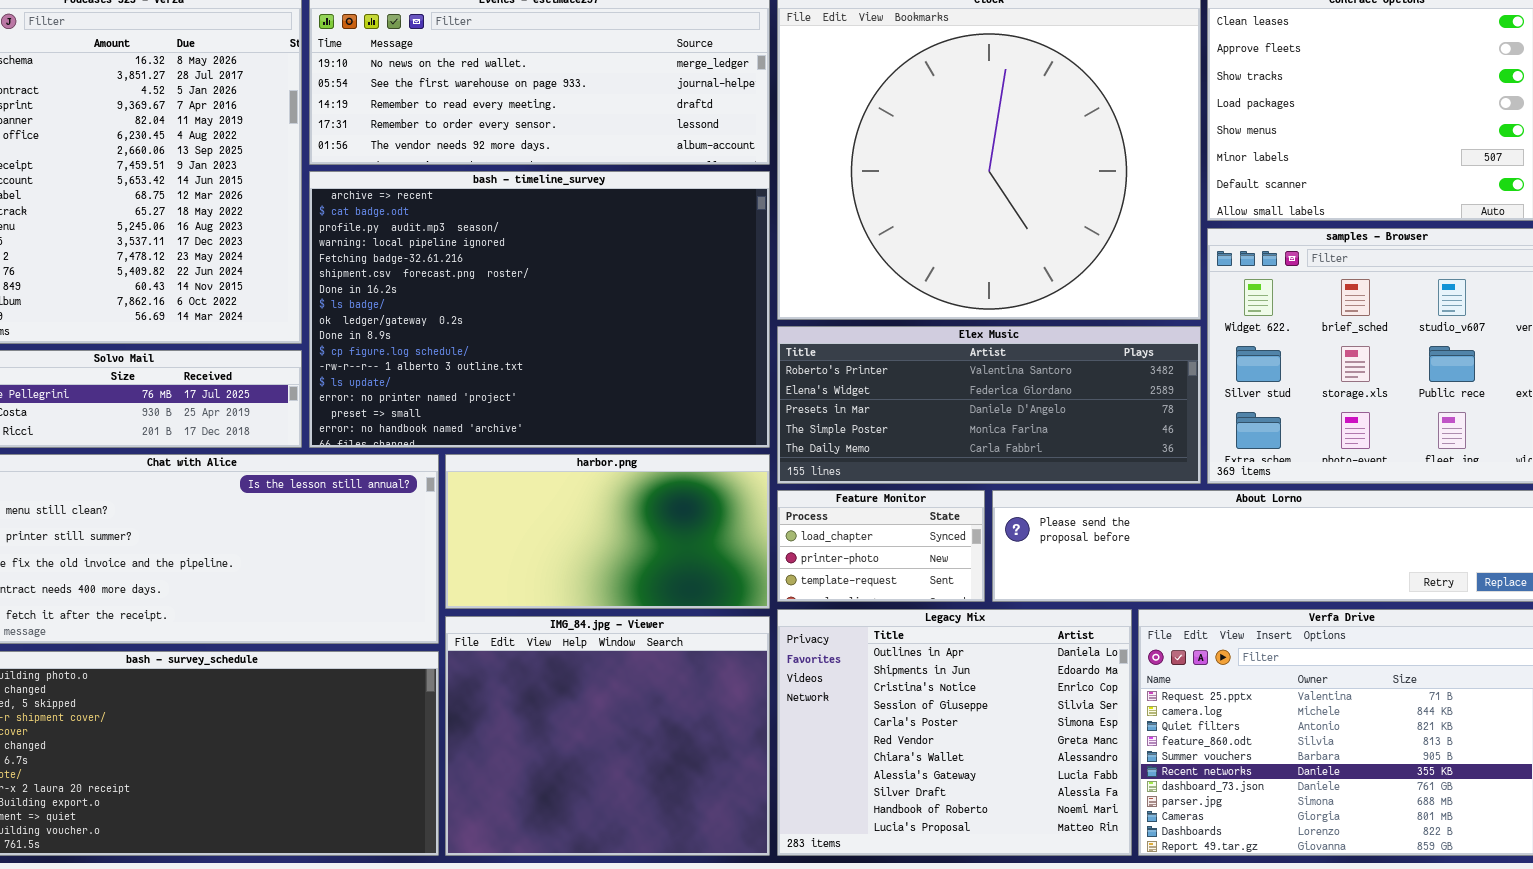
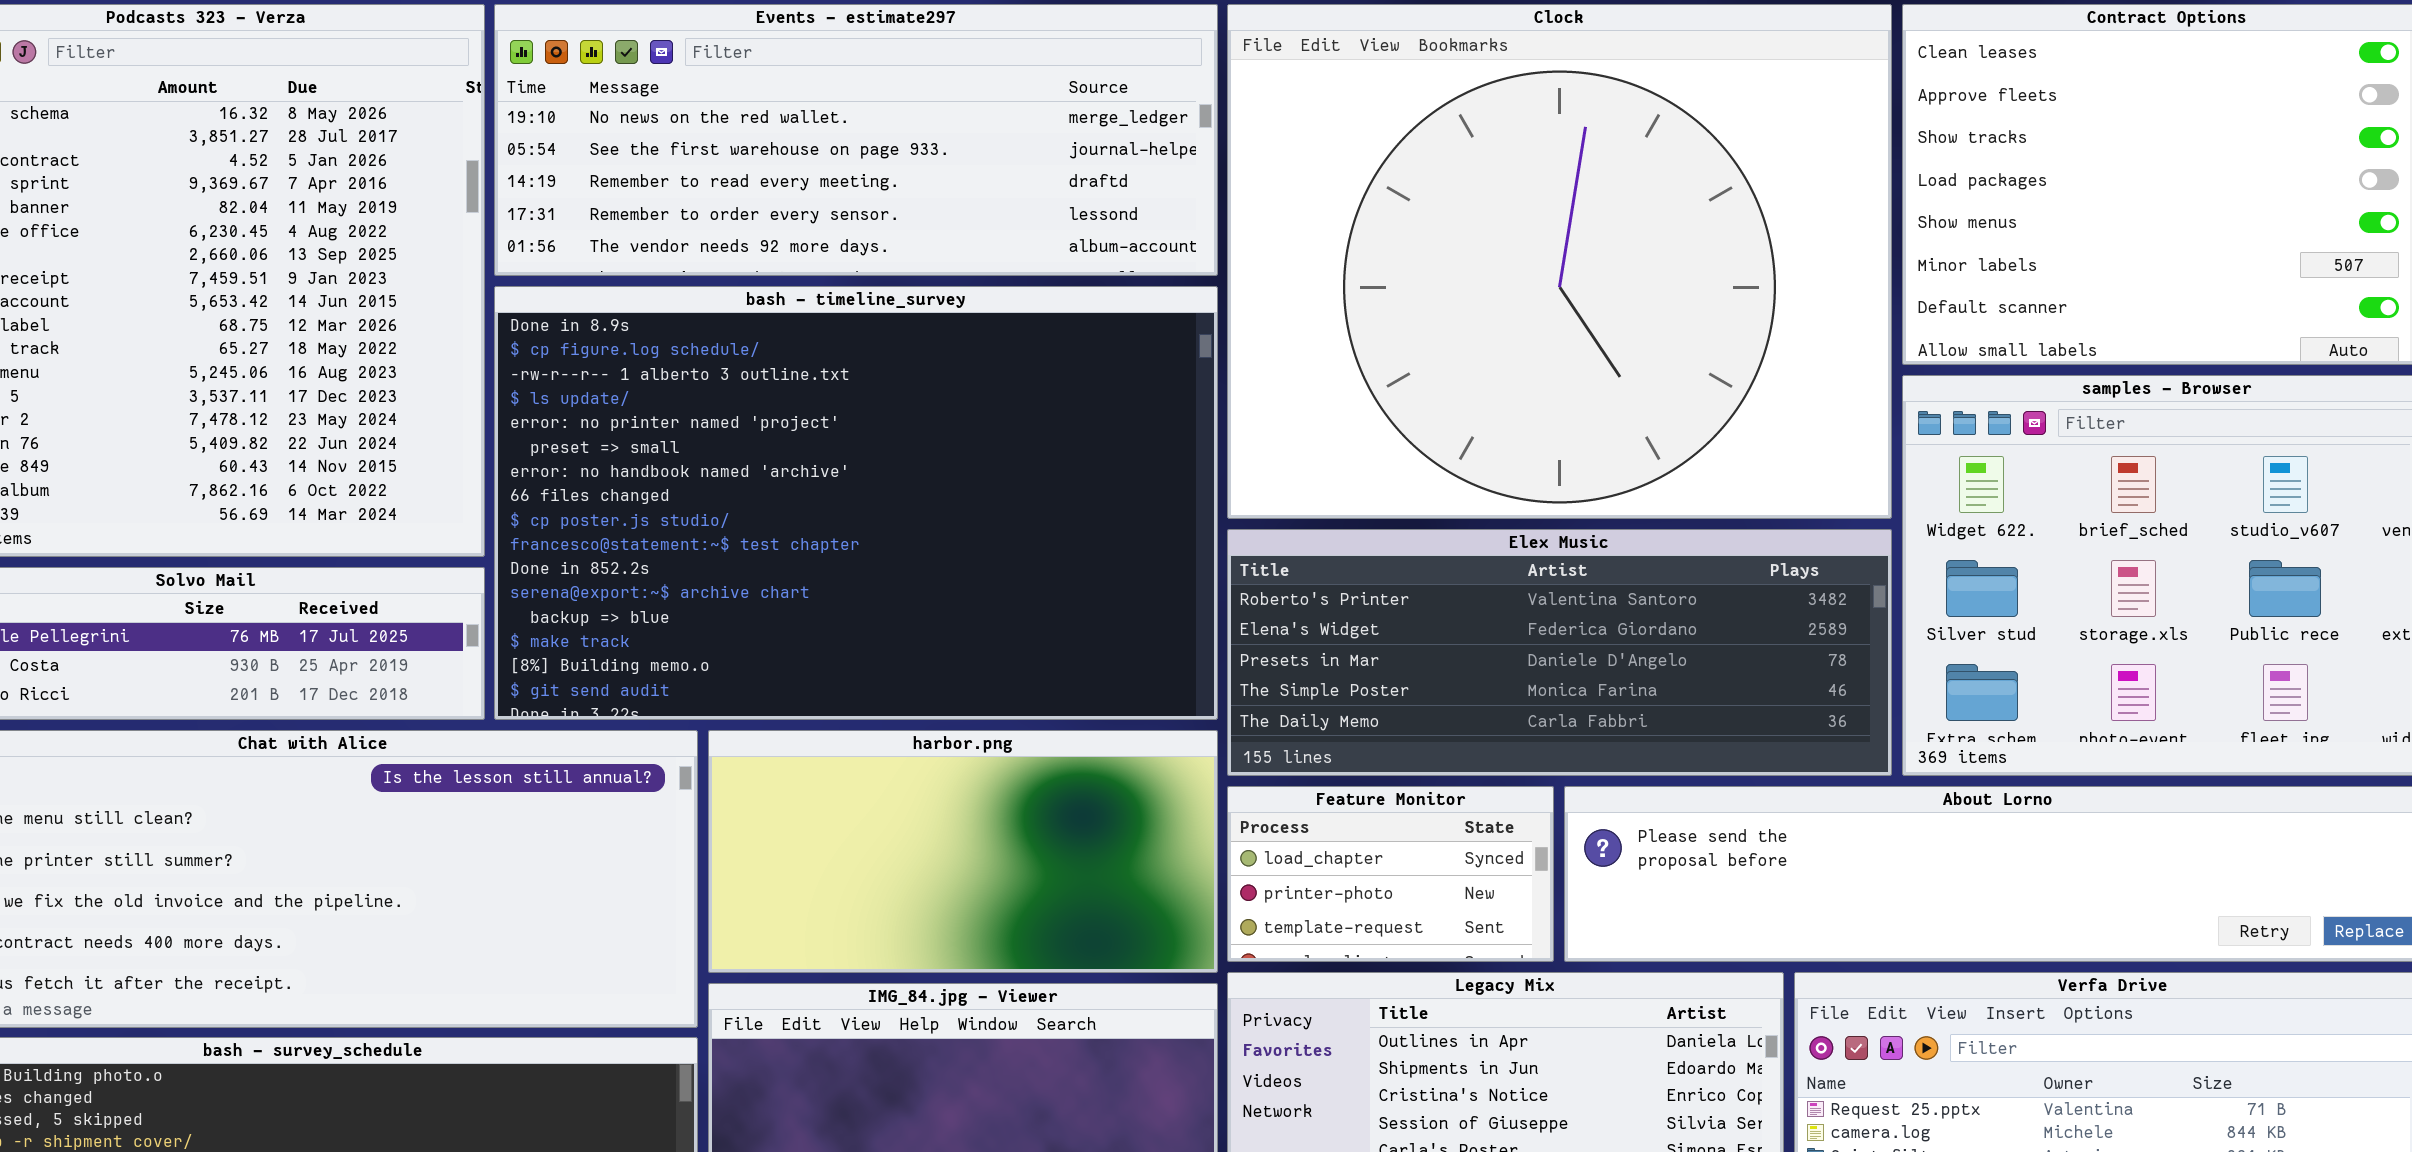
bash - timeline_survey: [309,171,770,448] -> [494,286,1218,720], scrolled down 9 rows

